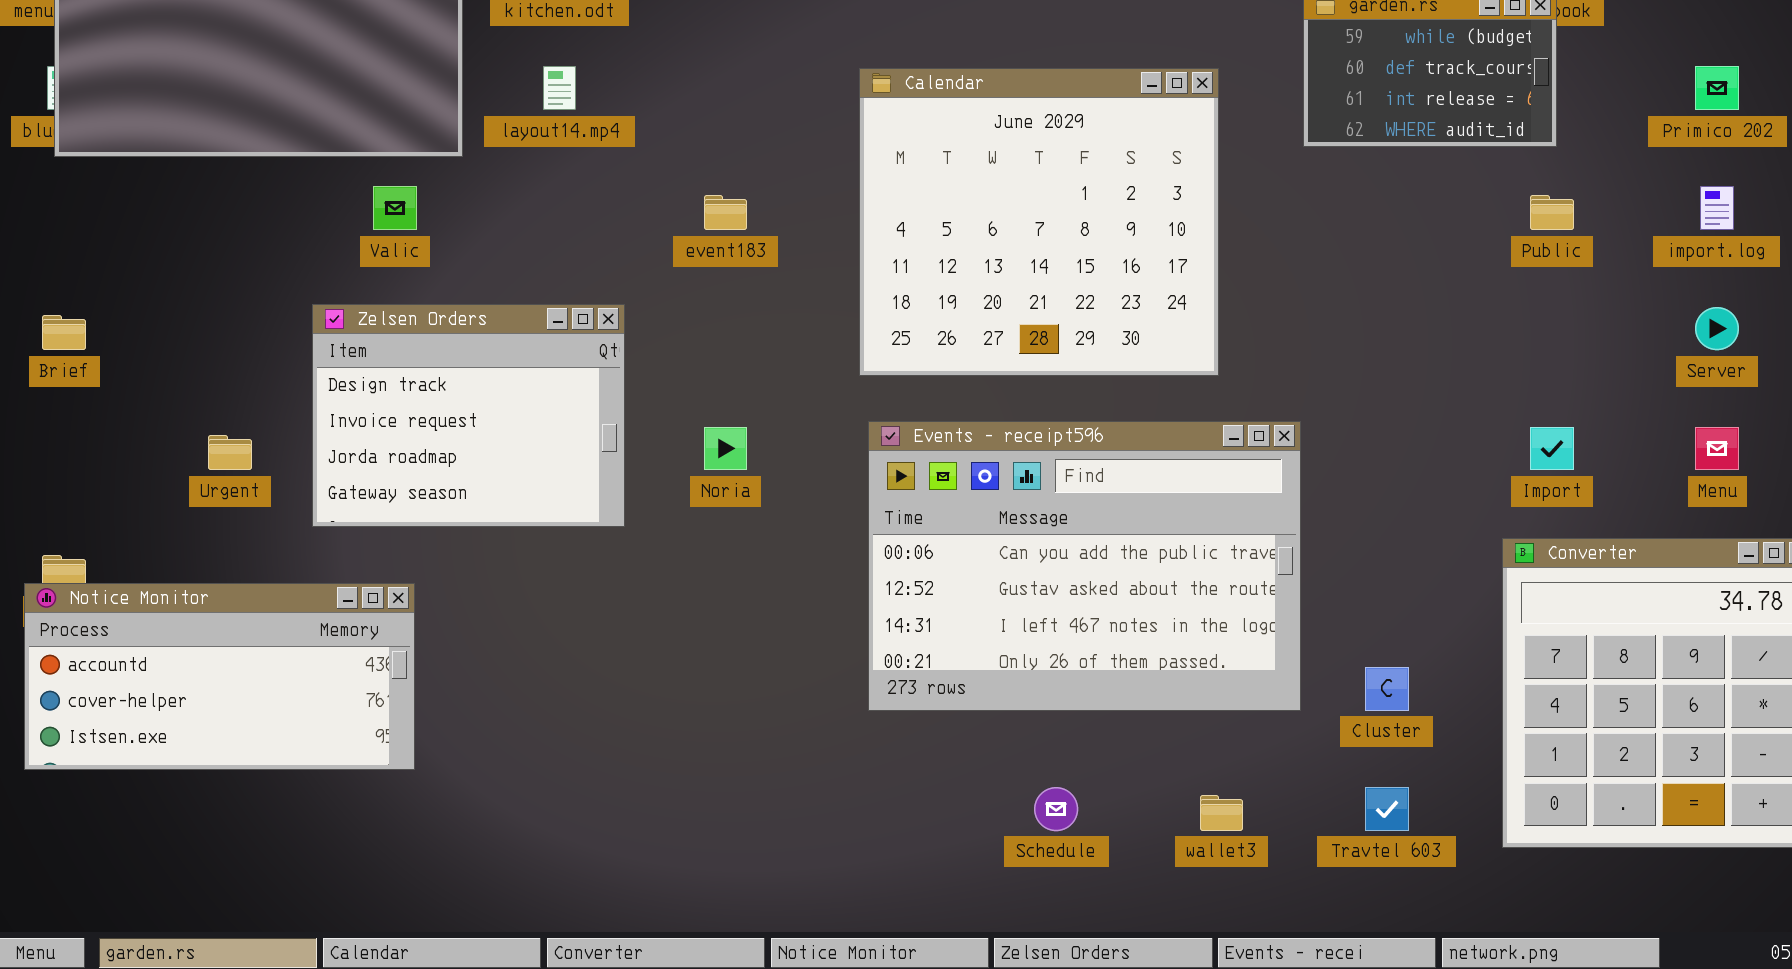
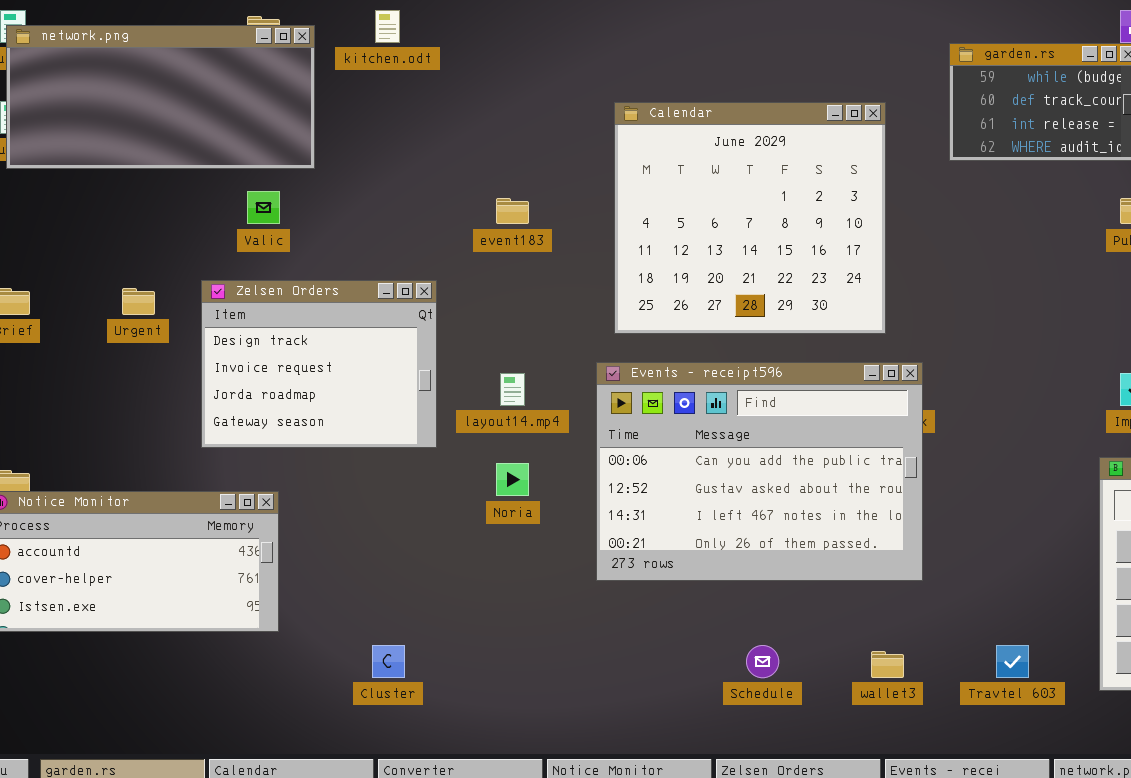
layout14.mp4: [543,66,576,110] -> [500,373,525,406], moved
Events - receipt596: [868,421,1301,711] -> [596,362,923,581], moved
Noria: [704,427,747,470] -> [496,463,529,496], moved
Urgent: [208,435,252,470] -> [122,288,155,315], moved
Cluster: [1365,667,1409,711] -> [372,645,405,678], moved

